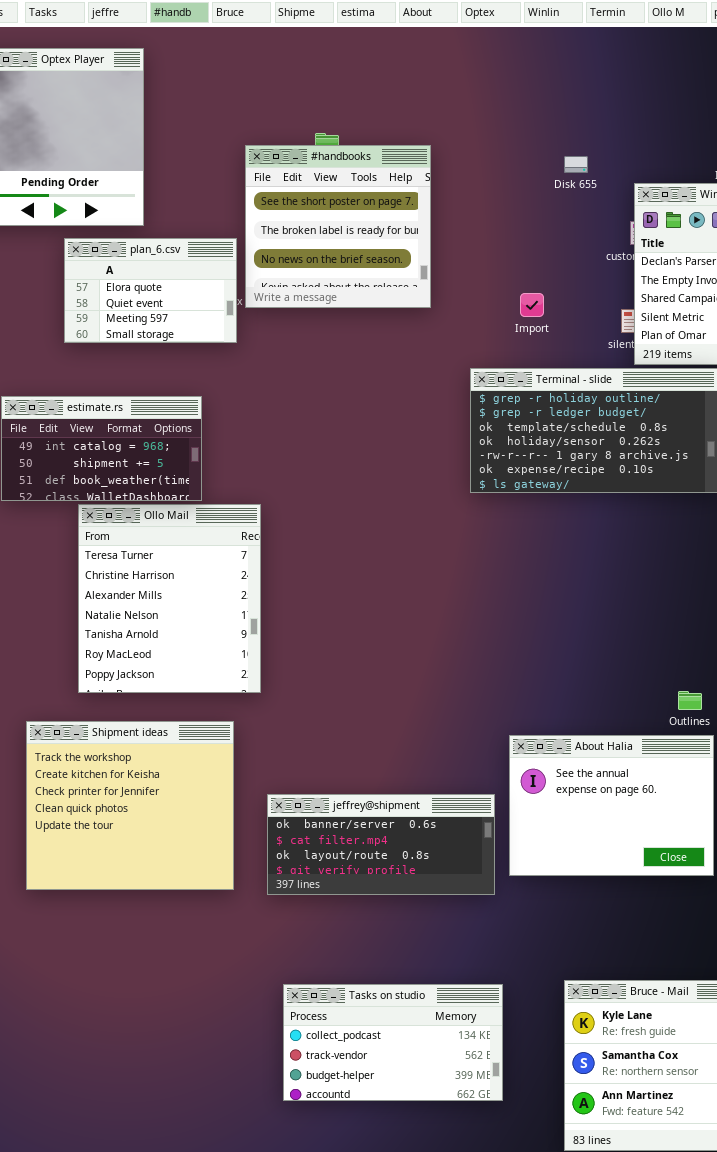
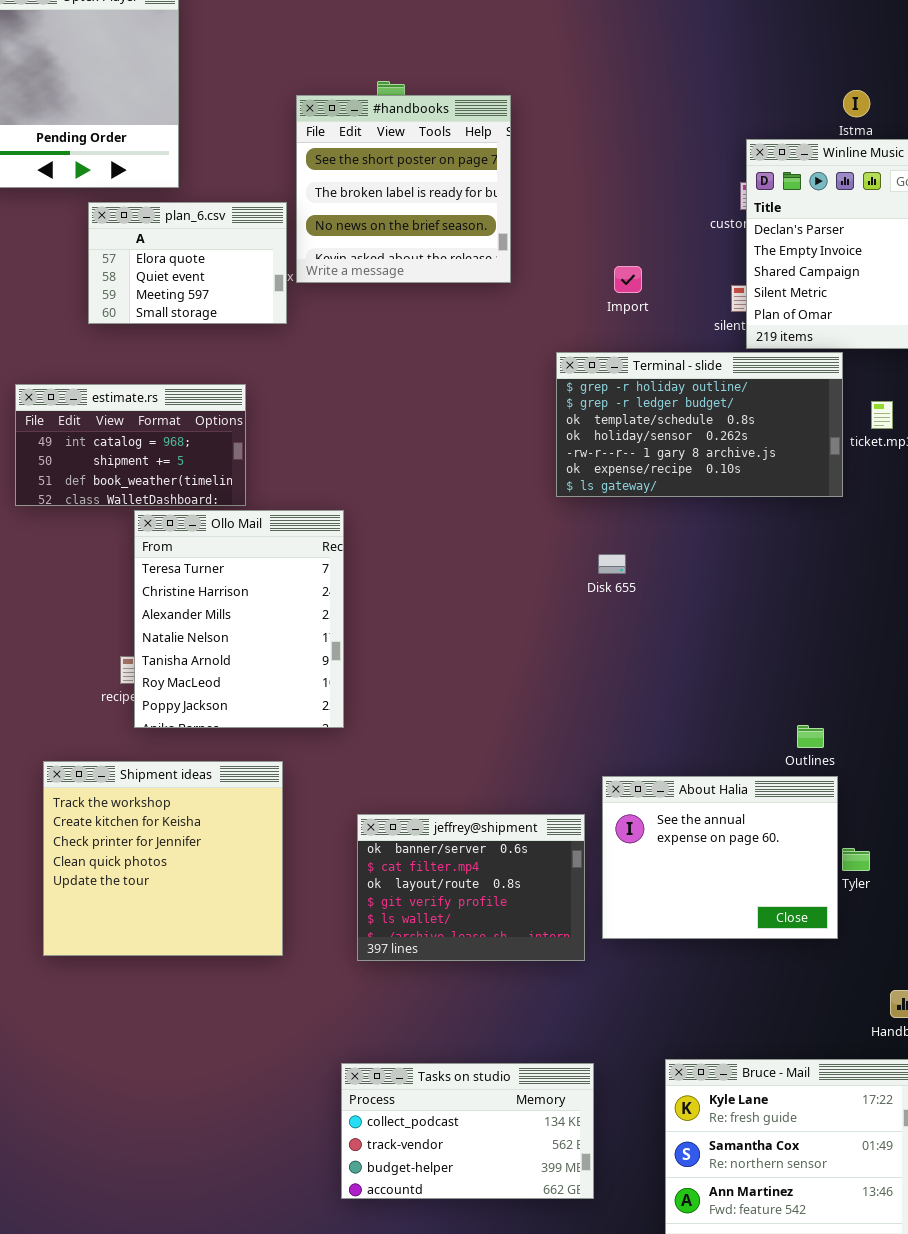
Disk 655: [564,156,588,173] -> [598,554,626,574], moved
Ollo Mail: [78,504,261,693] -> [134,510,344,728], moved
jeffrey@shipment: [267,794,495,895] -> [357,814,585,961], resized

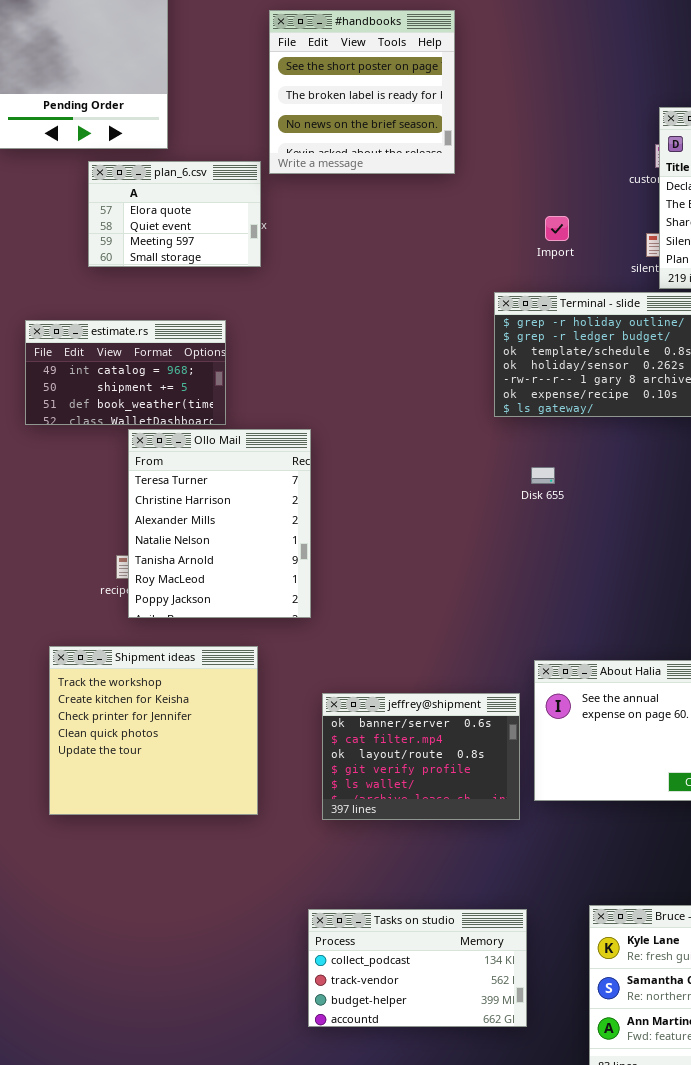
#handbooks: [296,95,511,283] -> [269,10,455,174], moved

